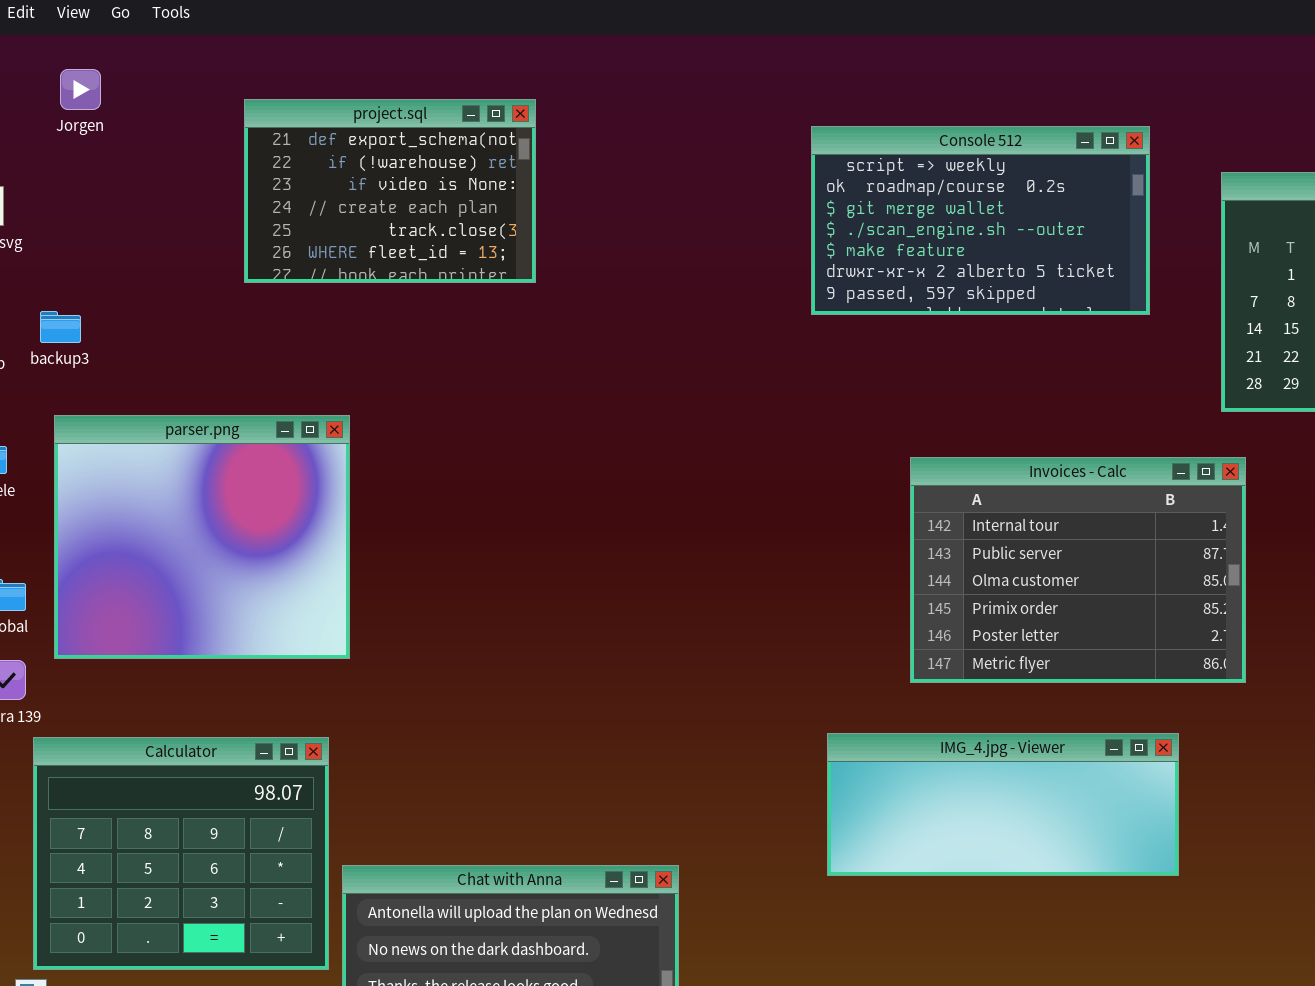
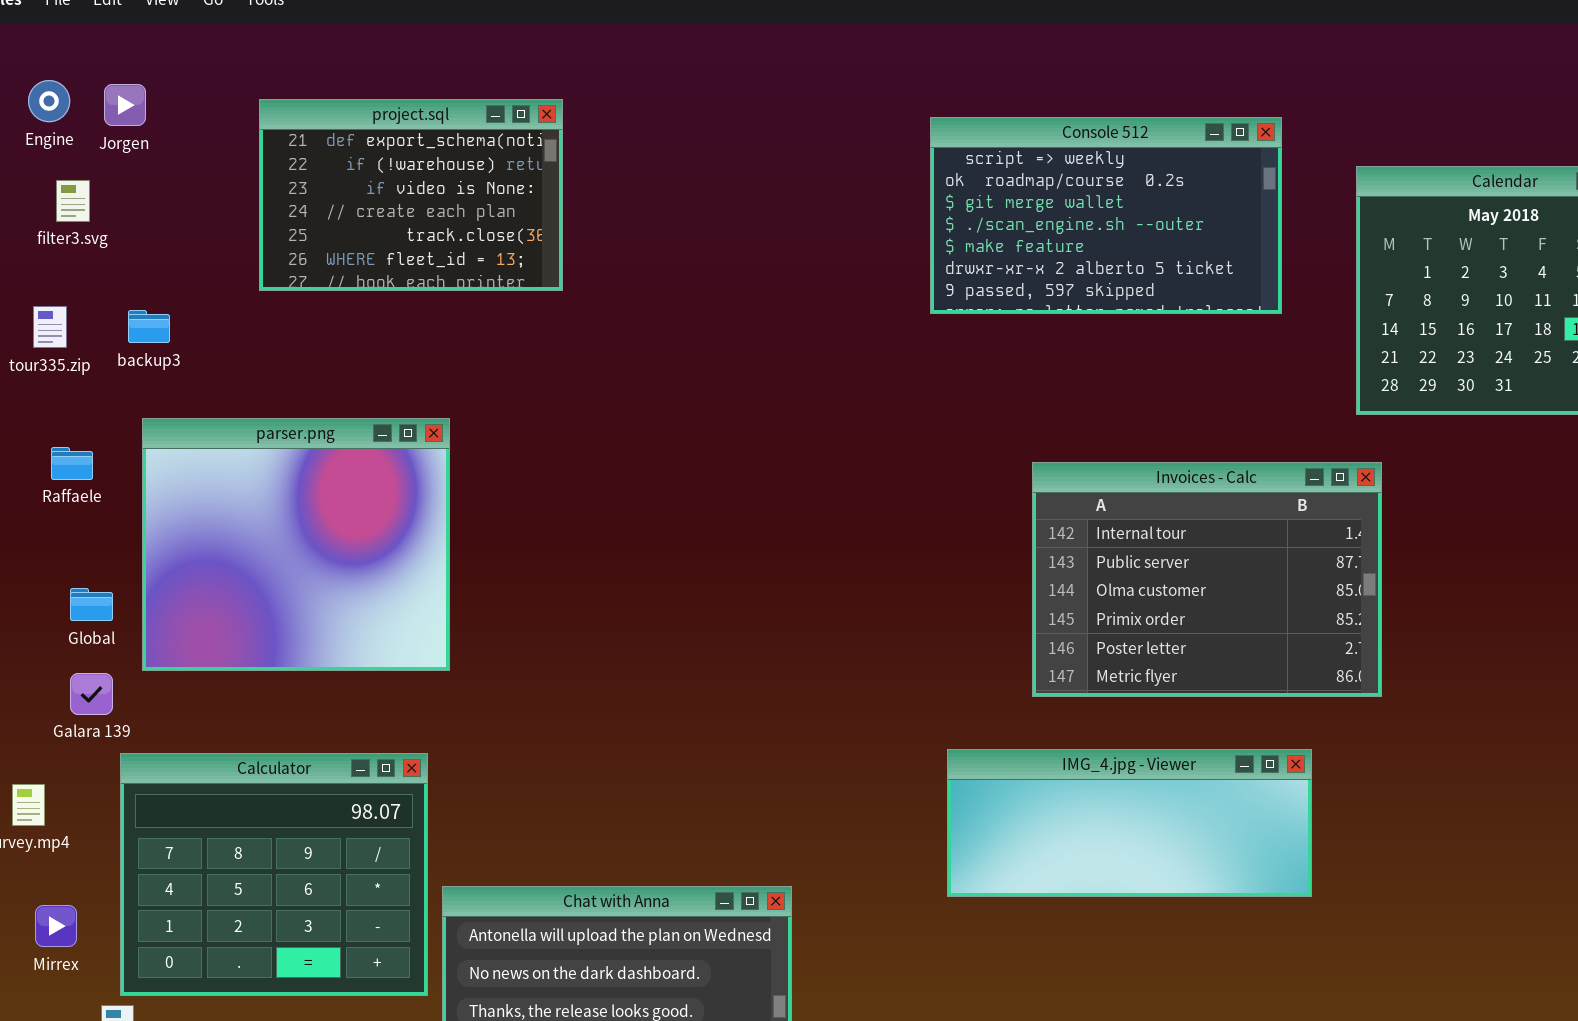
Jorgen: [60,69,101,110] -> [104,84,146,126], moved
project.sql: [244,99,536,283] -> [259,99,563,291], moved

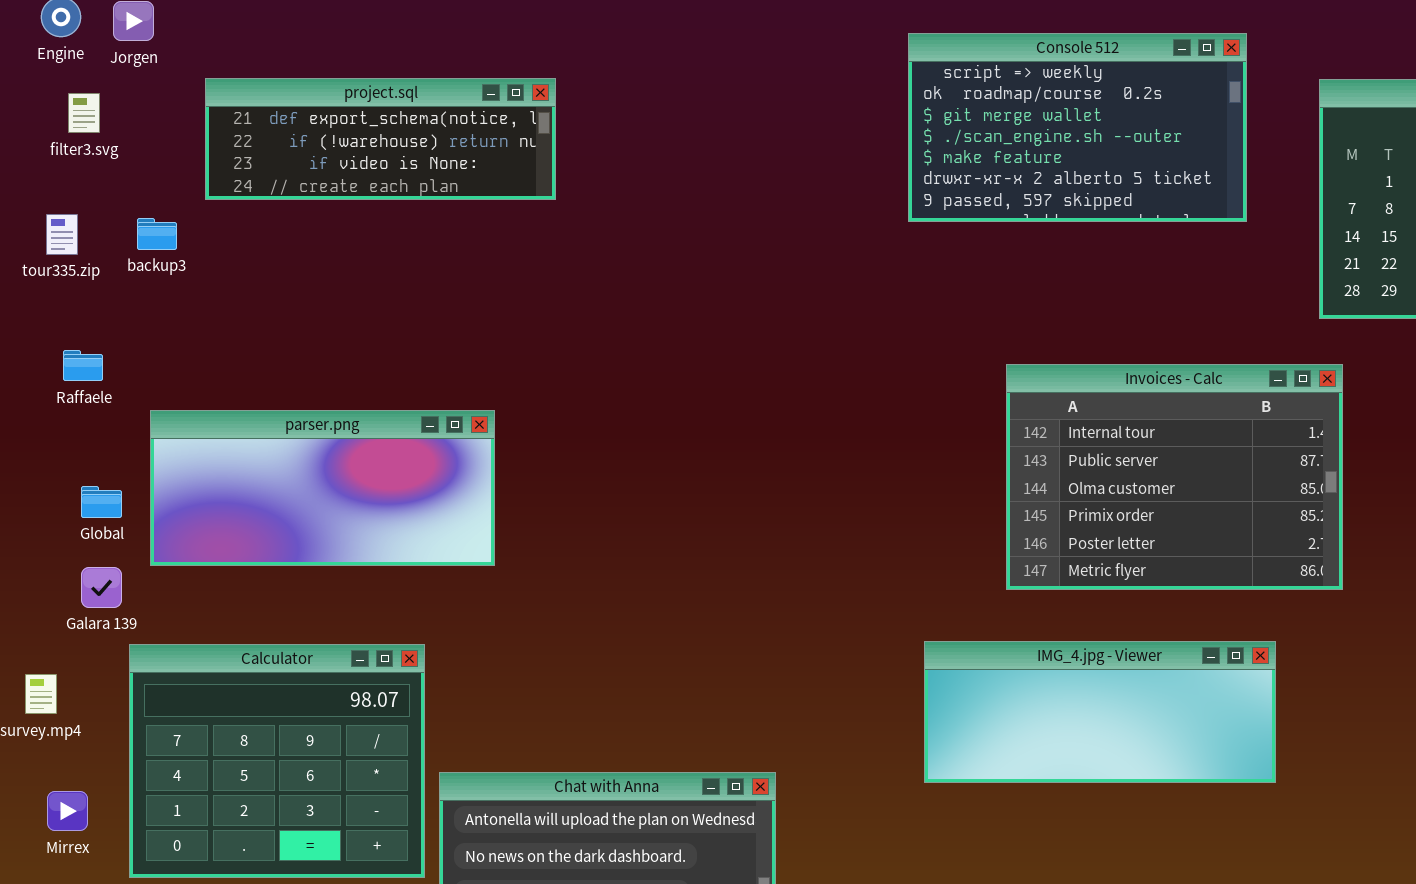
project.sql: [259,99,563,291] -> [205,78,556,200], resized
parser.png: [142,418,450,671] -> [150,410,495,566], resized

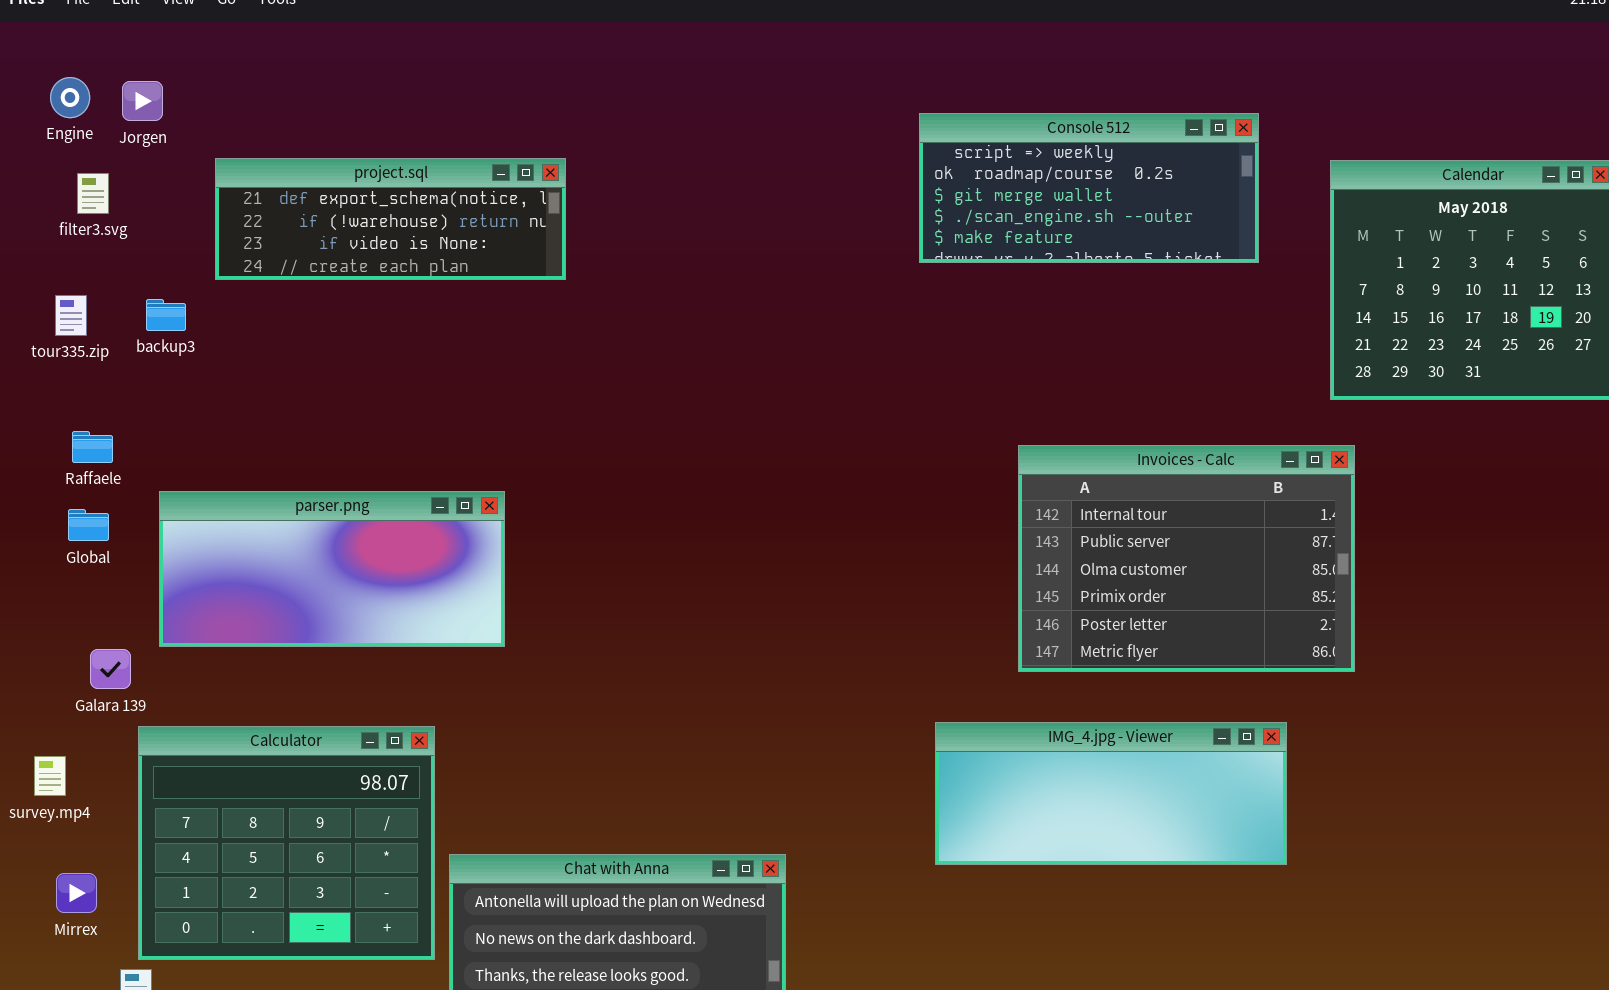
Console 512: [908,33,1247,222] -> [919,113,1259,263], resized
Global: [81,486,122,518] -> [68,509,109,541], moved

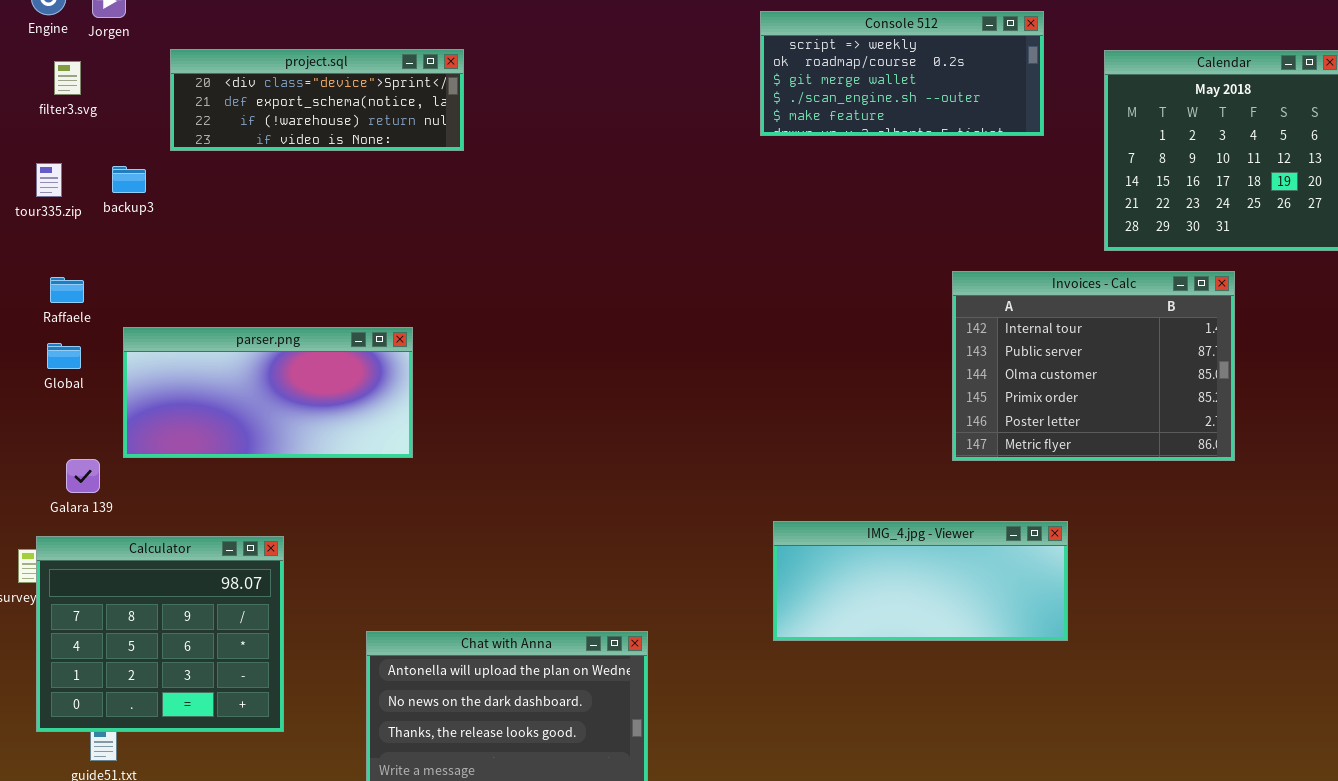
project.sql: [215,158,566,280] -> [170,49,464,151], scrolled up 1 row
Invoices - Calc: [1018,445,1355,672] -> [952,271,1235,461], moved
Calculator: [138,726,435,960] -> [36,536,284,732], moved

